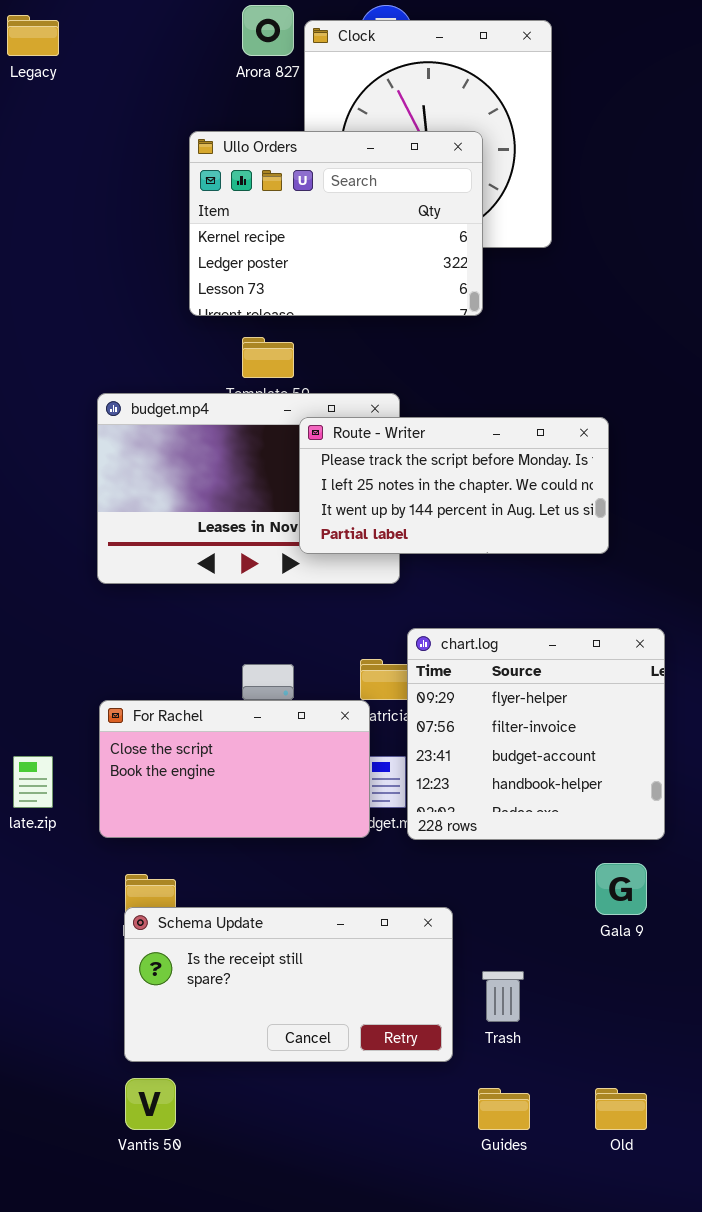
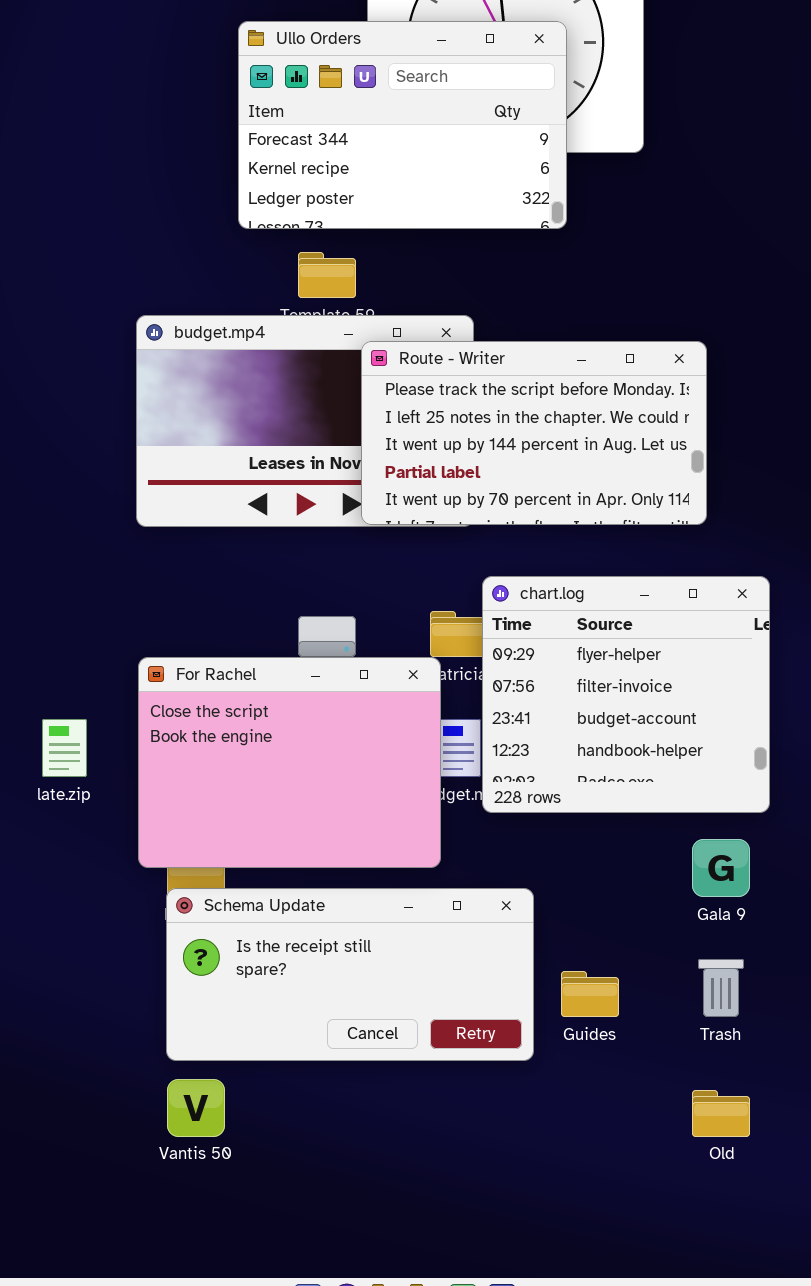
Ullo Orders: [189,131,483,316] -> [238,21,567,229], scrolled up 1 row
Route - Writer: [299,417,609,554] -> [361,341,707,525], resized
For Rachel: [99,700,370,838] -> [138,657,441,868], resized
Trash: [482,971,524,1022] -> [698,959,744,1017], moved
Guides: [478,1088,530,1130] -> [561,971,619,1017], moved

